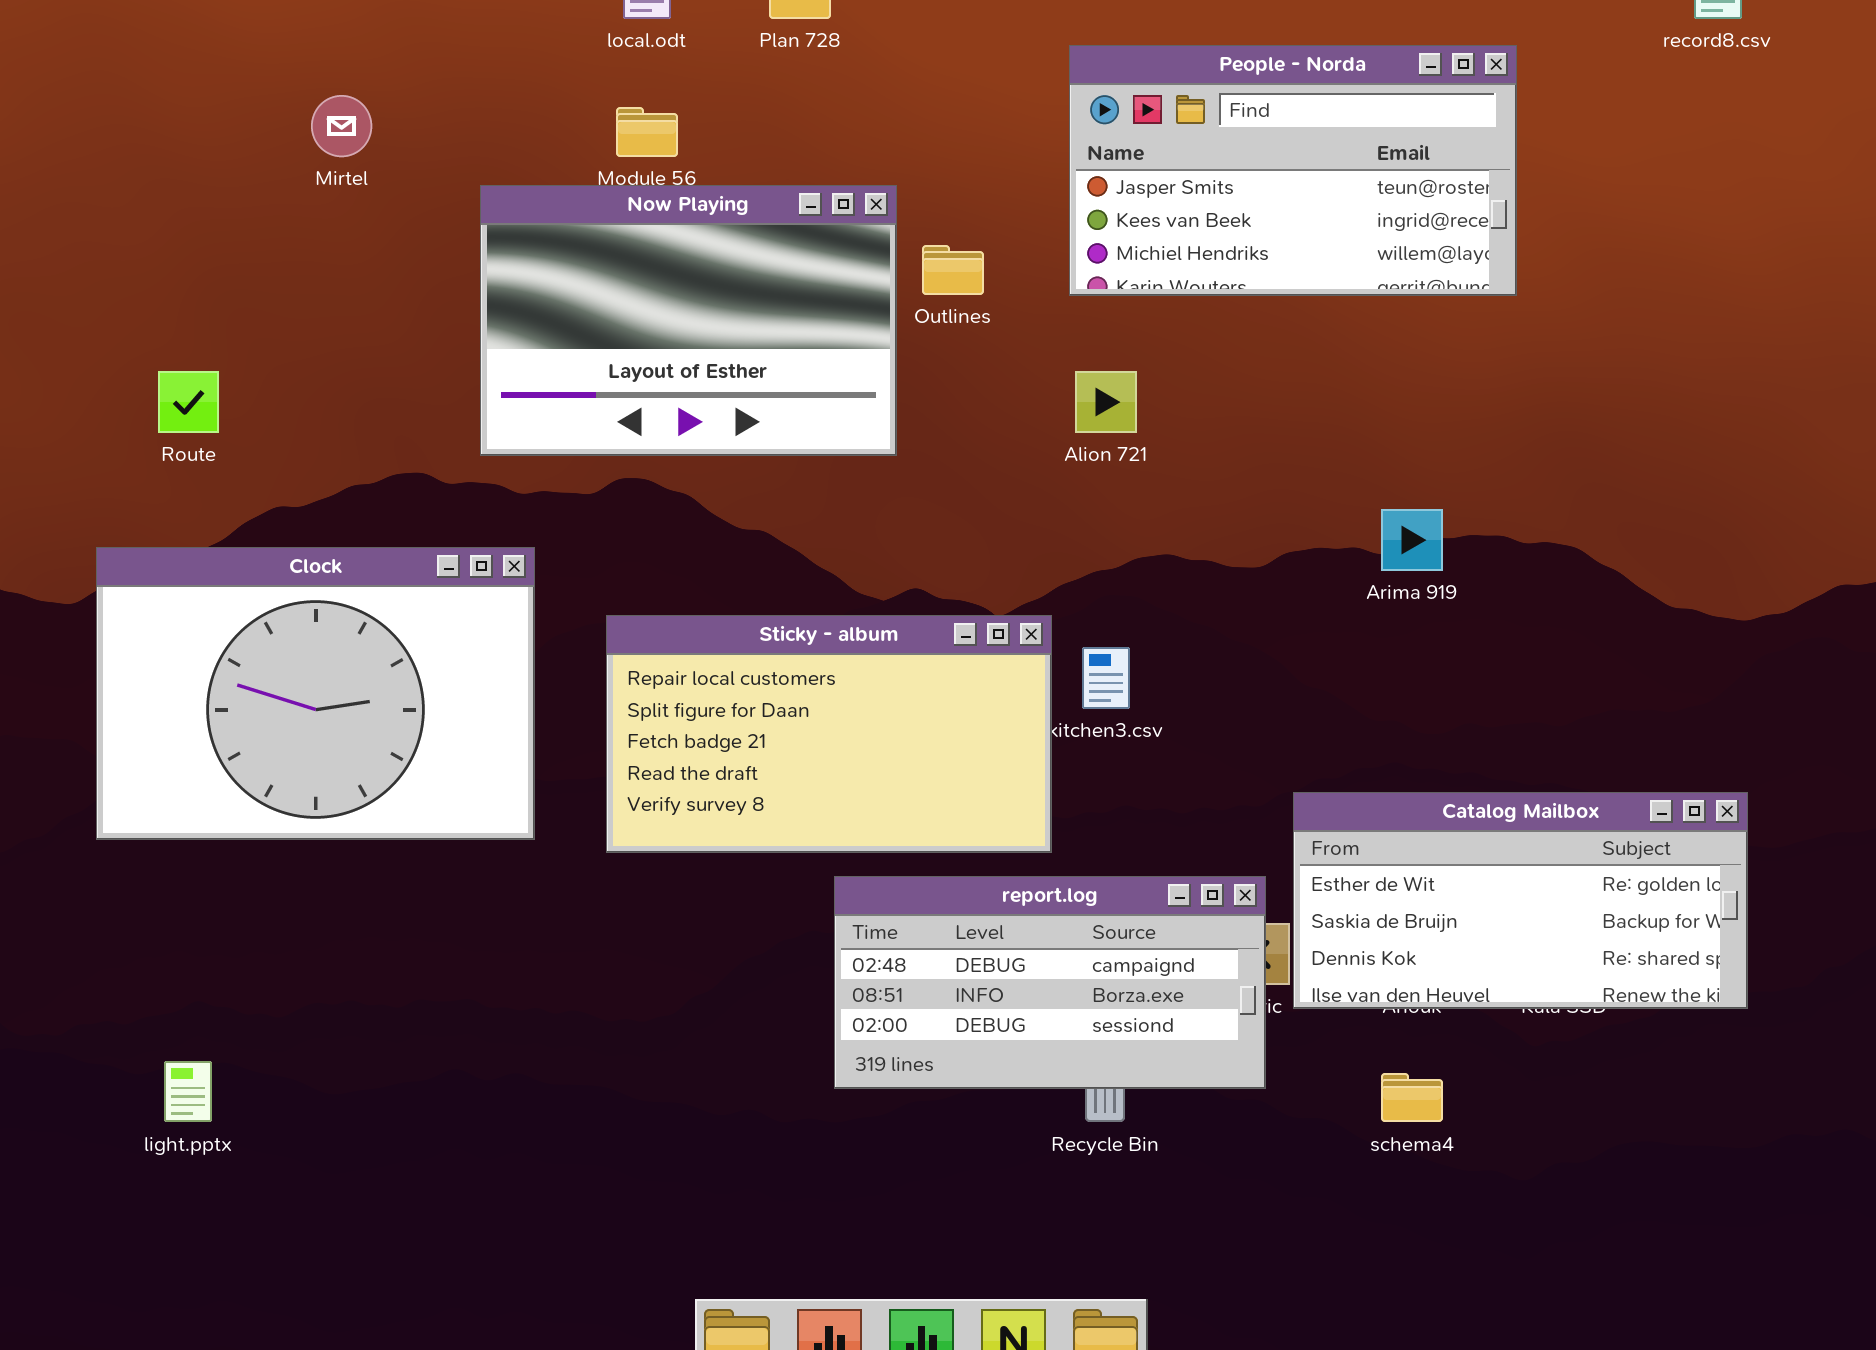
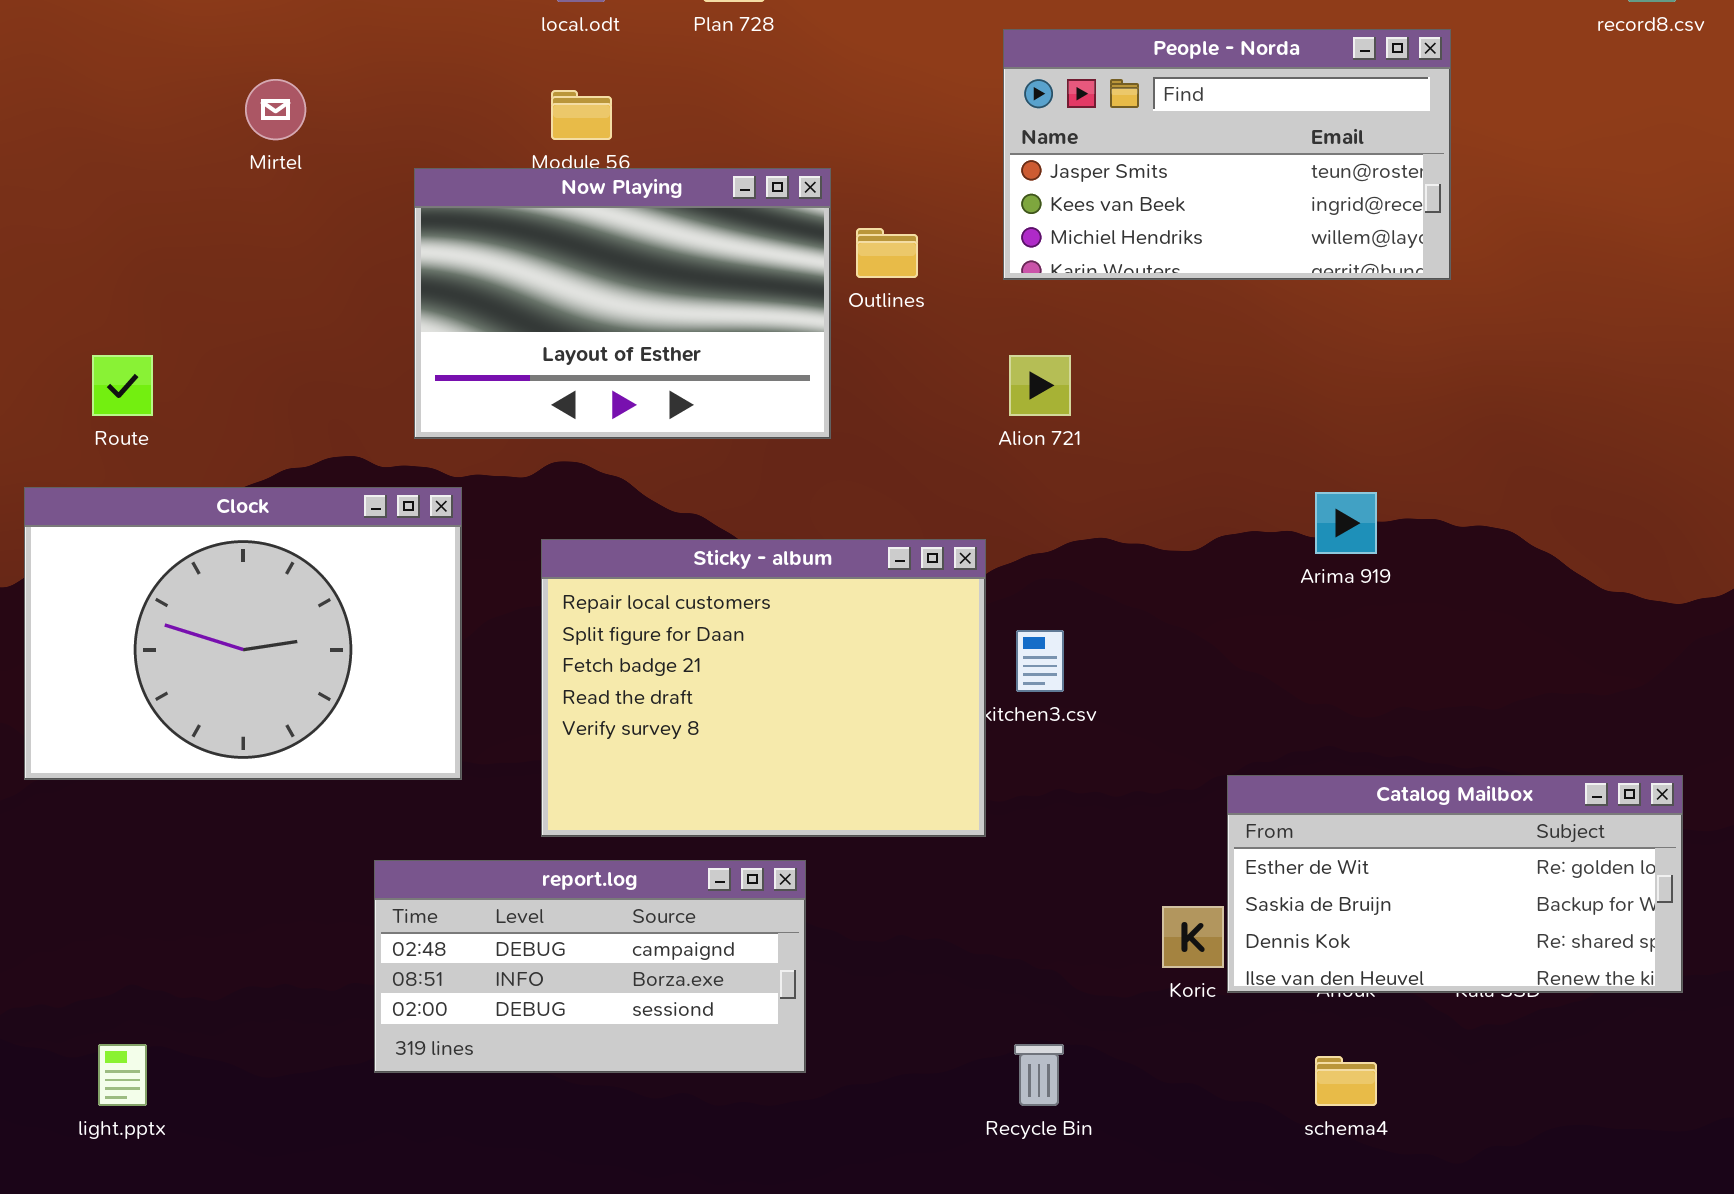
Clock: [96,547,535,840] -> [24,487,462,780], moved
Sticky - album: [606,615,1052,853] -> [541,539,986,837], resized
report.log: [834,876,1266,1089] -> [374,860,806,1073], moved

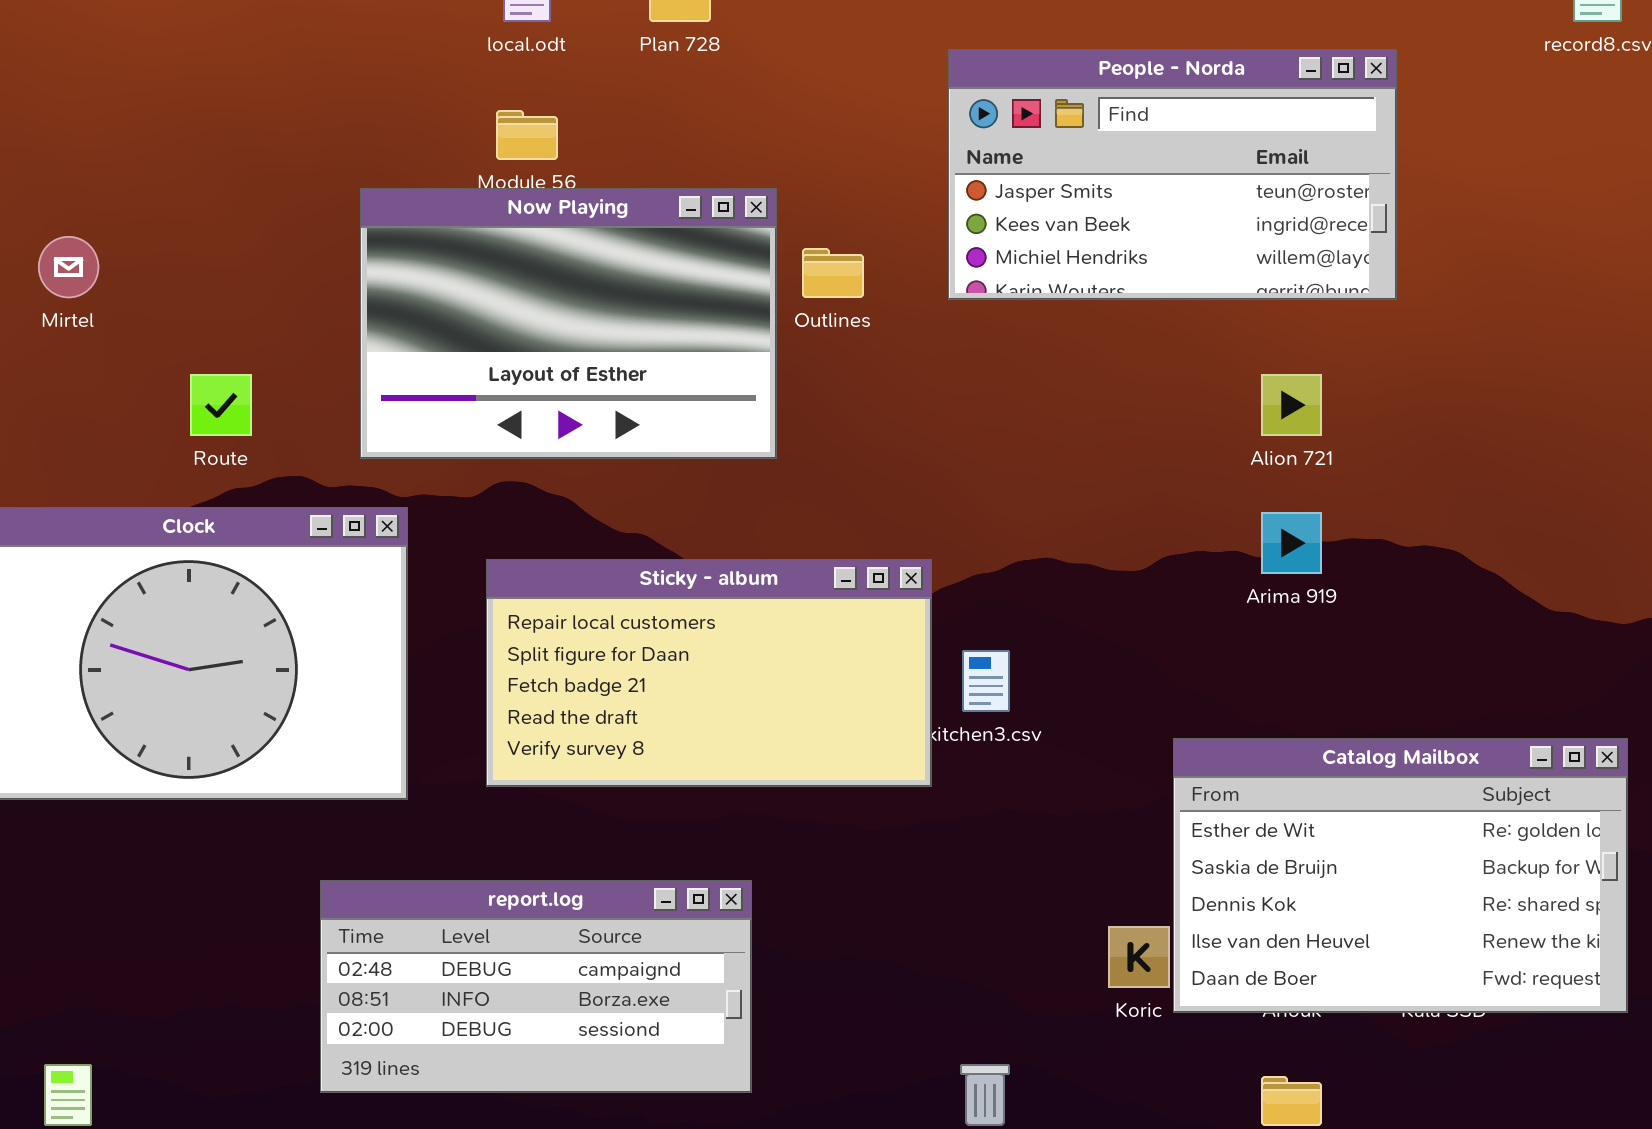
Mirtel: [245,79,306,140] -> [38,236,99,298], moved
Route: [92,355,153,416] -> [190,374,252,436], moved
Alion 721: [1009,355,1071,416] -> [1261,374,1322,436], moved
Sticky - album: [541,539,986,837] -> [486,559,932,787], resized
Catalog Mailbox: [1227,775,1683,993] -> [1173,738,1628,1013], resized

